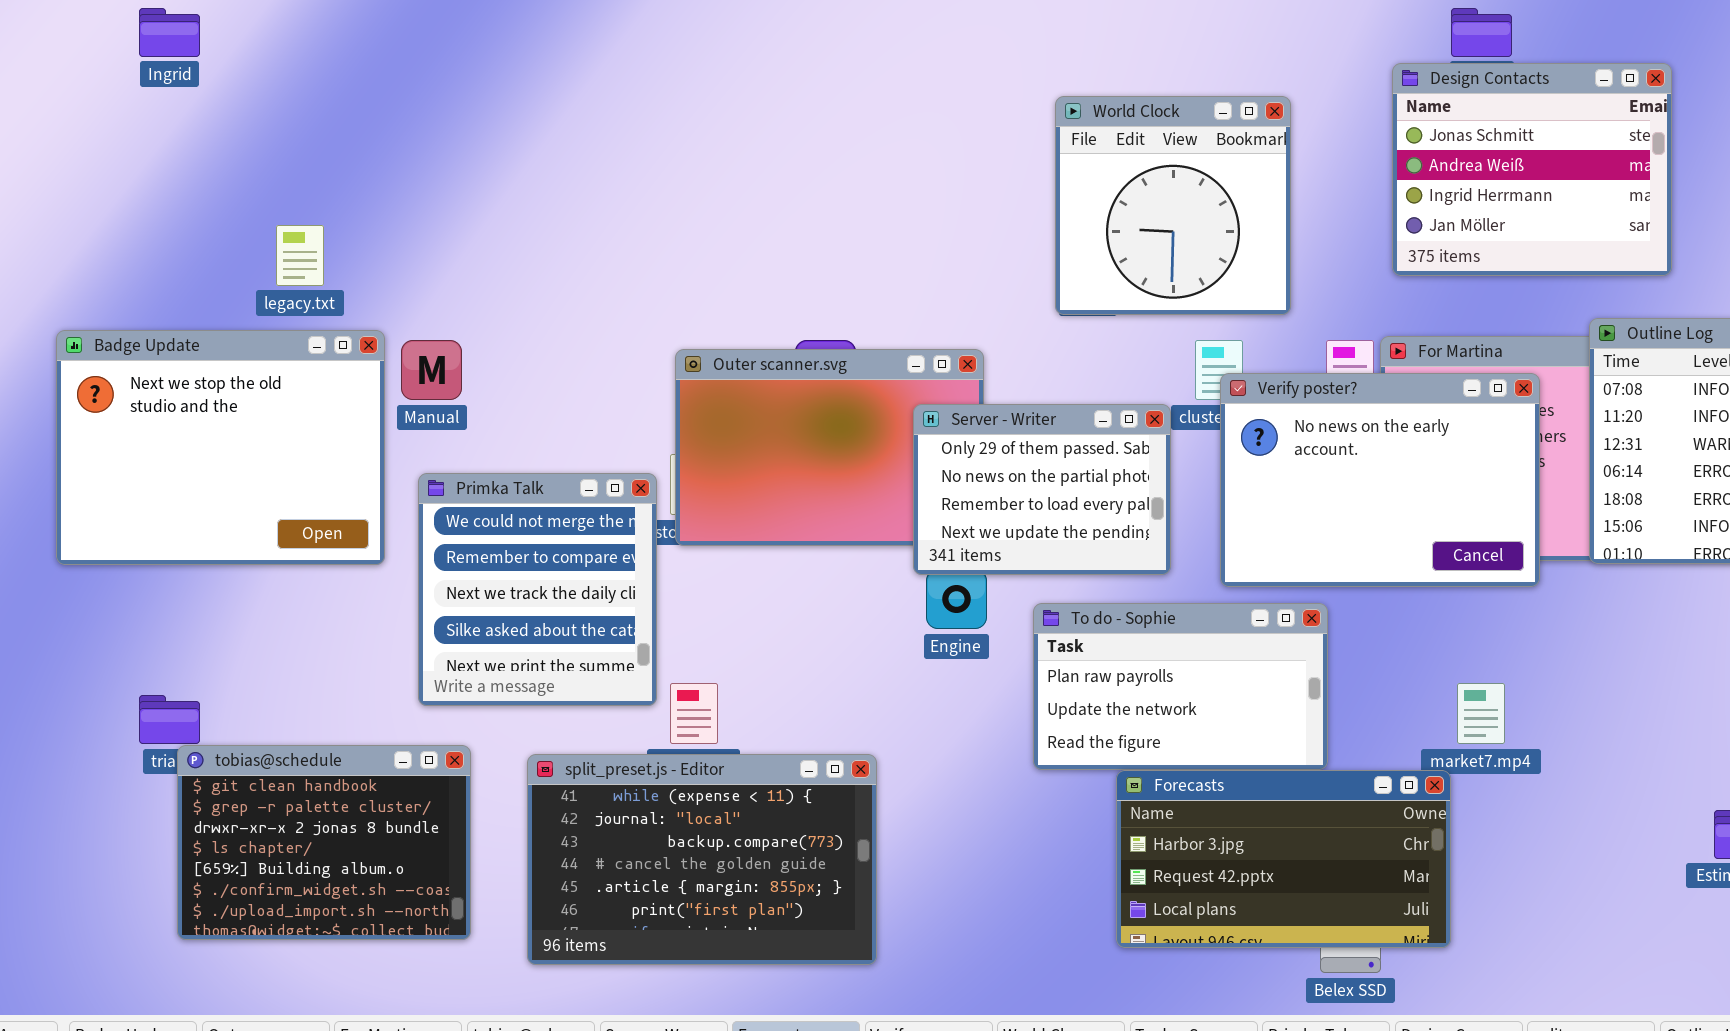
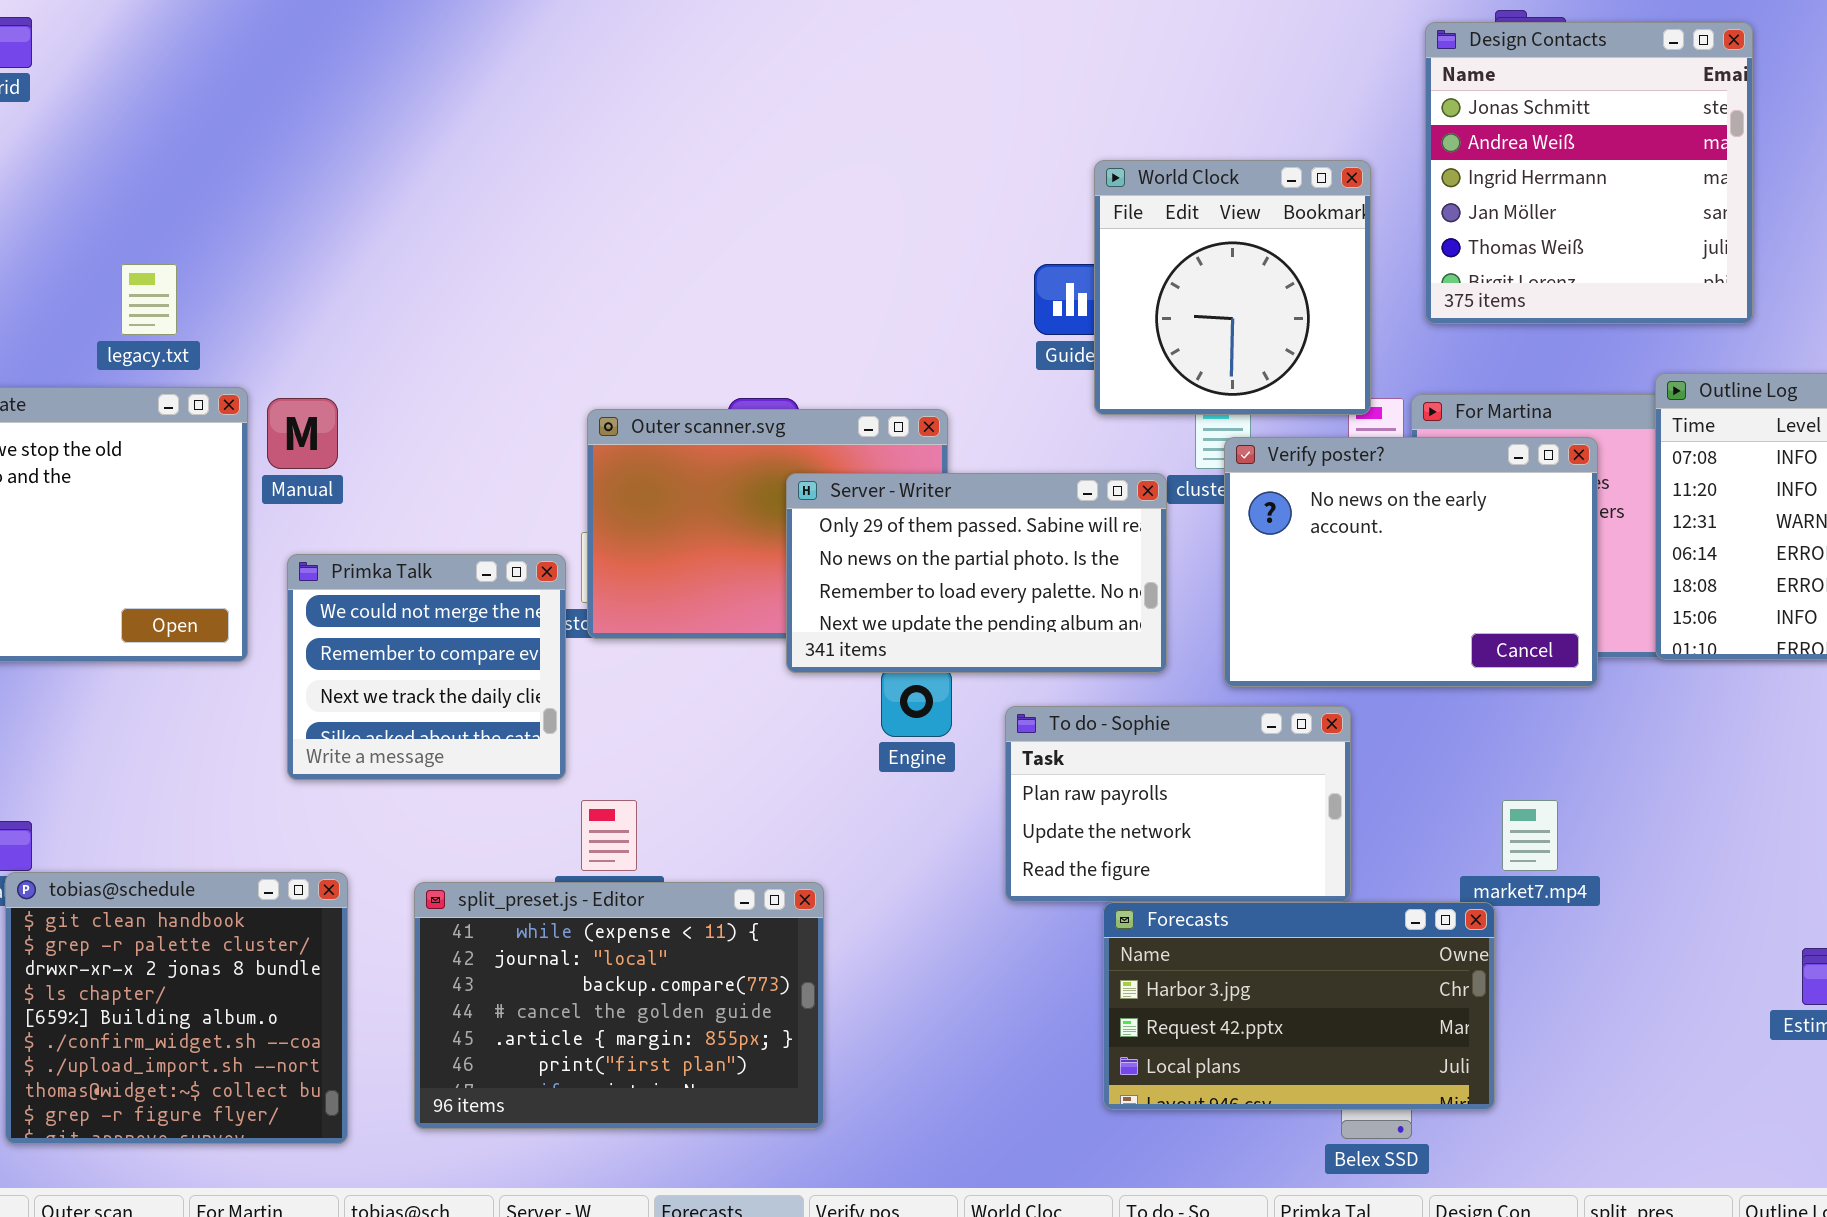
Design Contacts: [1392,63,1672,276] -> [1425,22,1753,324], resized
World Clock: [1055,96,1291,315] -> [1094,160,1371,415], moved
Server - Writer: [913,404,1171,575] -> [786,473,1167,673], resized
Primka Talk: [418,473,657,706] -> [287,554,566,780], resized
tobias@schedule: [177,745,471,940] -> [5,872,348,1144], resized

